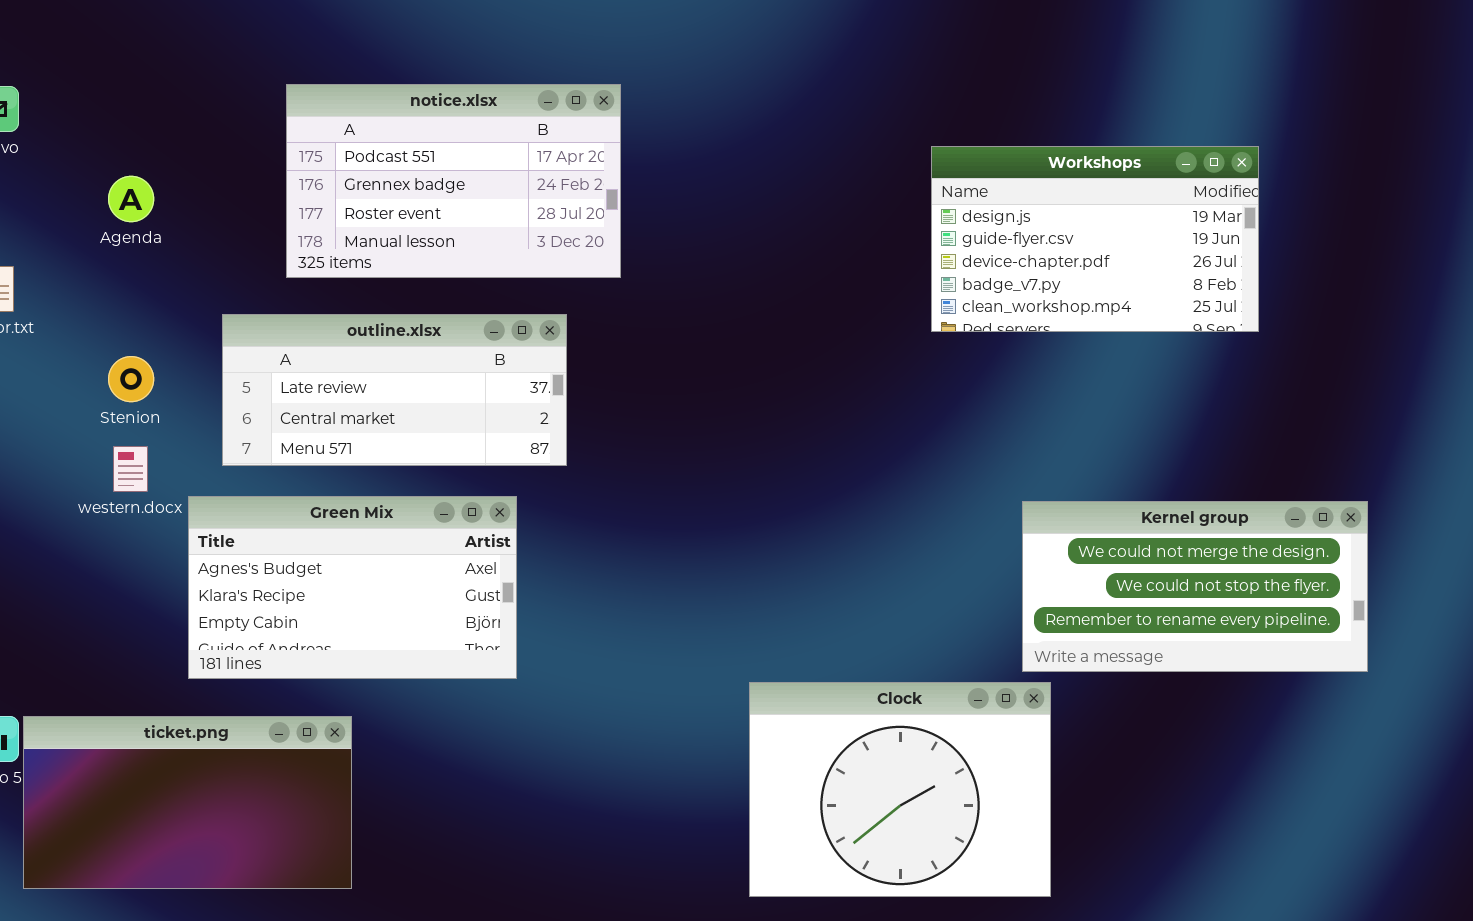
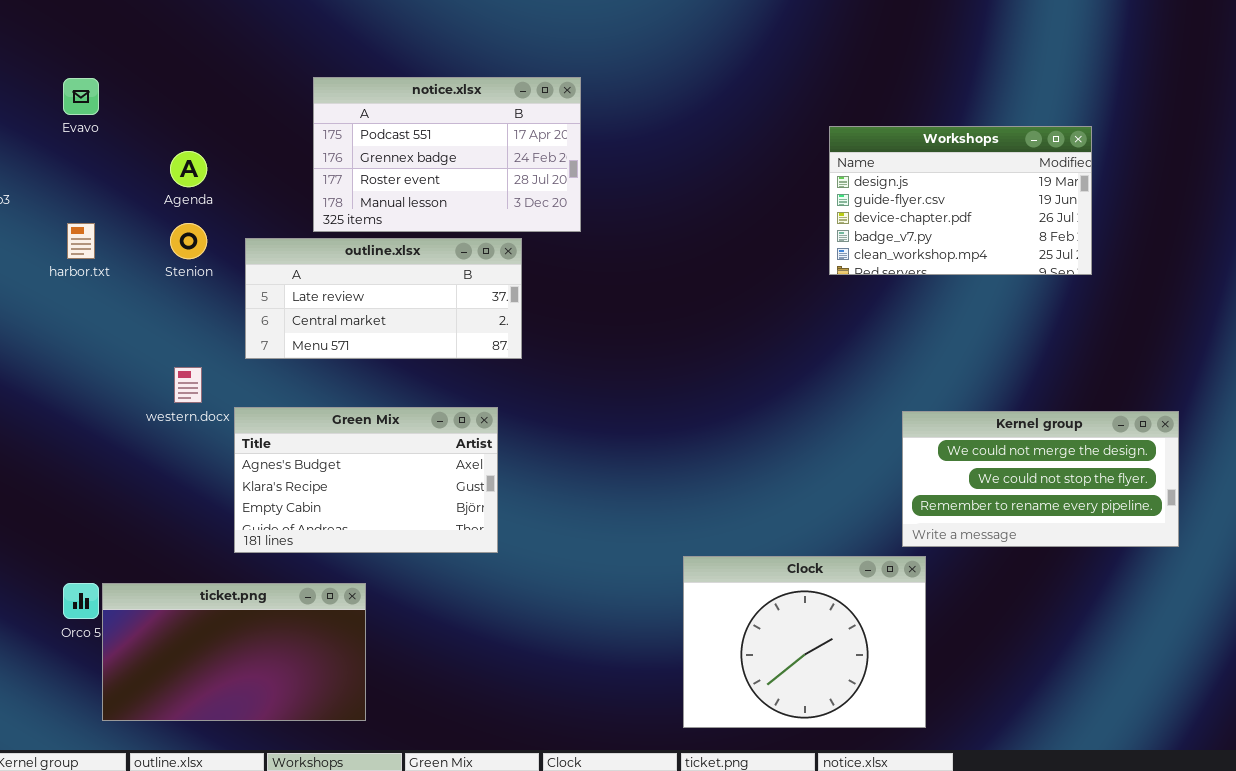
outline.xlsx: [222,314,567,466] -> [245,238,522,359], moved
Stenion: [108,356,154,402] -> [170,223,207,259], moved

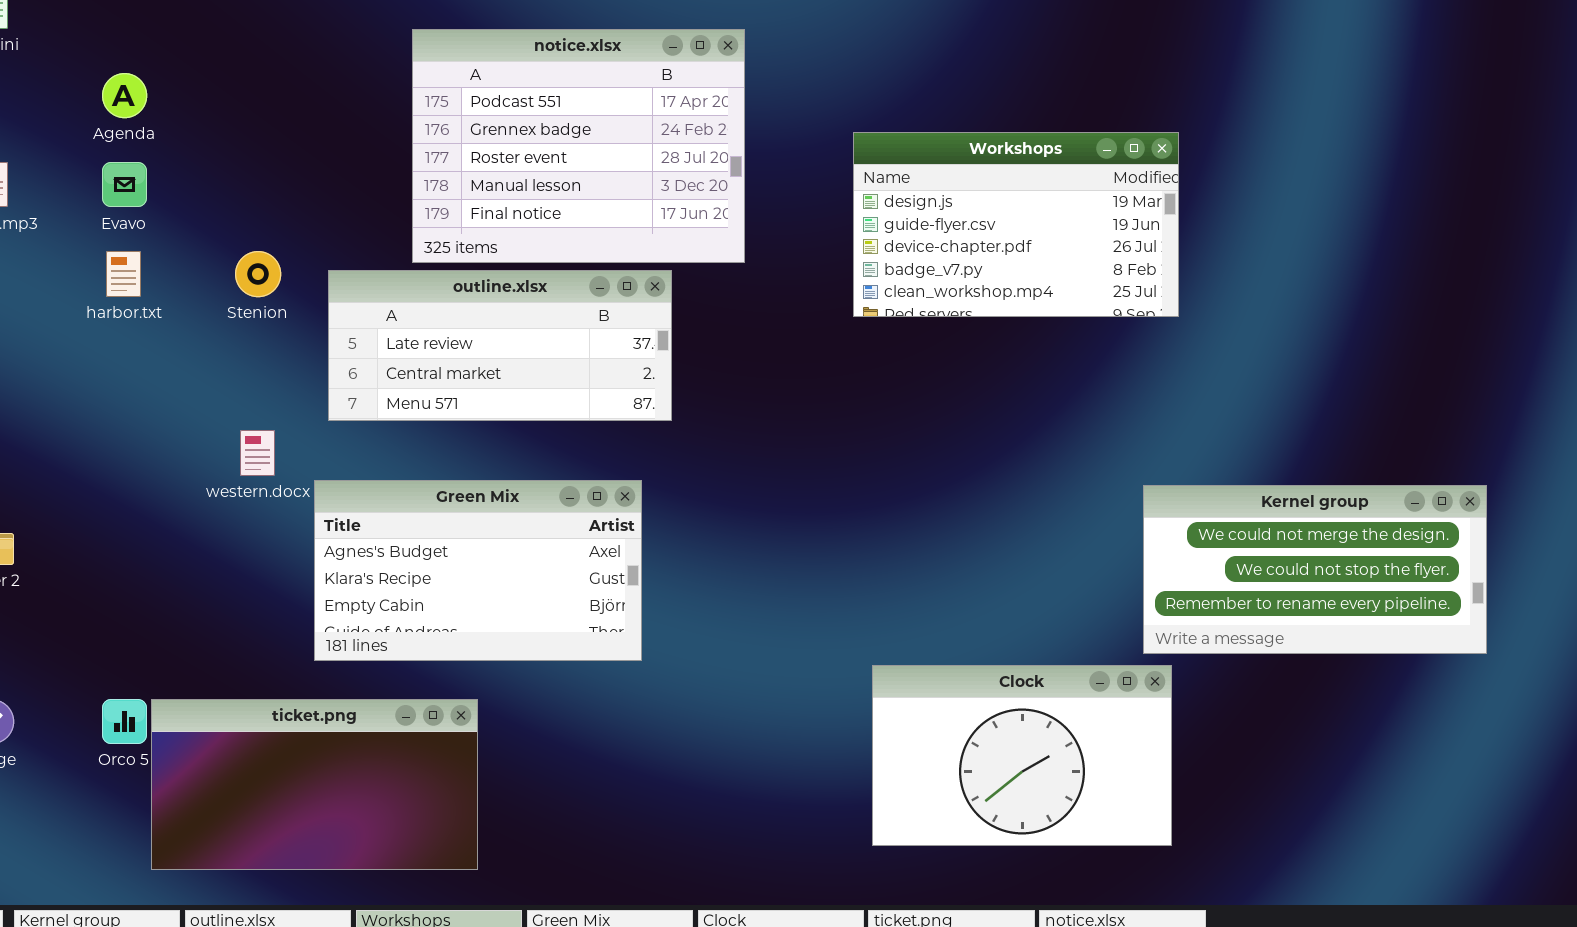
notice.xlsx: [313,77,581,232] -> [412,29,745,263], resized
Evavo: [63,78,99,115] -> [102,162,147,207], moved
Workshops: [829,126,1092,275] -> [853,132,1179,317], moved
Agenda: [170,151,207,187] -> [102,73,147,118], moved
Clock: [683,556,926,728] -> [872,665,1172,846], resized

